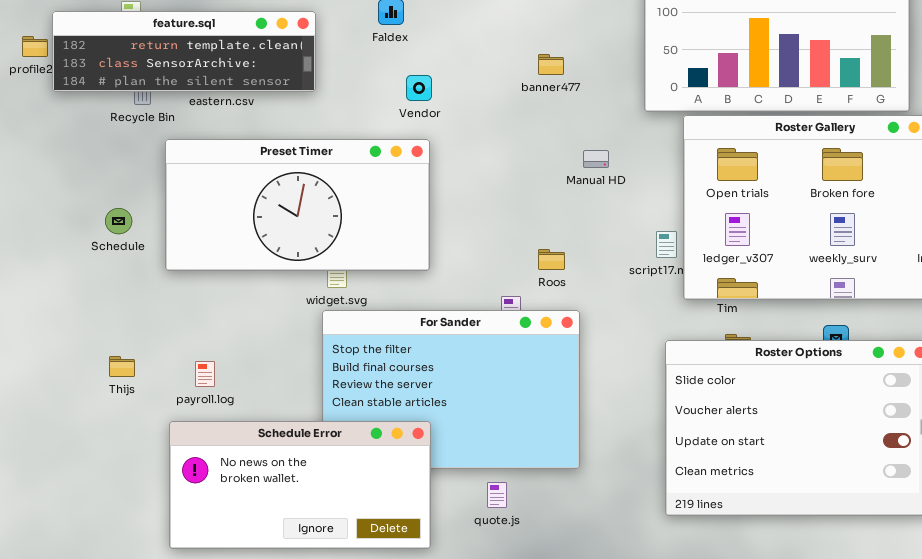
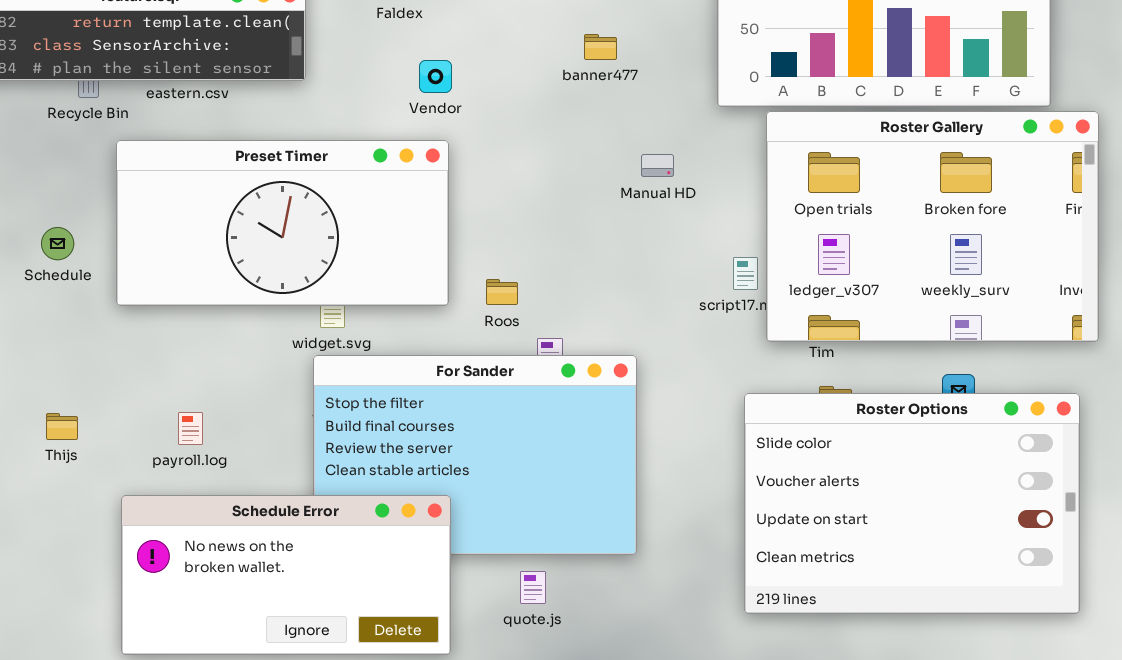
Roos: [538,249,565,270] -> [486,279,518,305], moved
payroll.log: [195,361,215,387] -> [178,412,203,445], moved

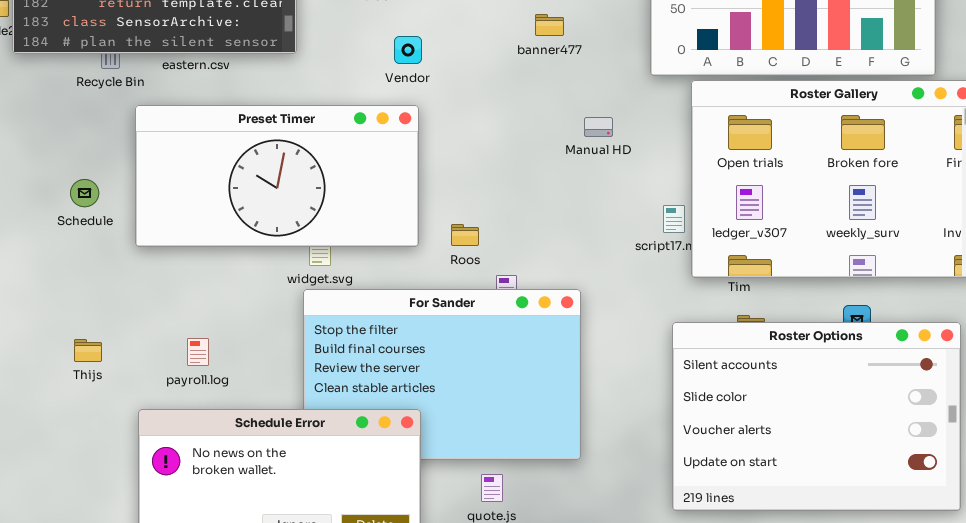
Roster Options: [744,393,1080,614] -> [672,322,961,511], scrolled up 1 row

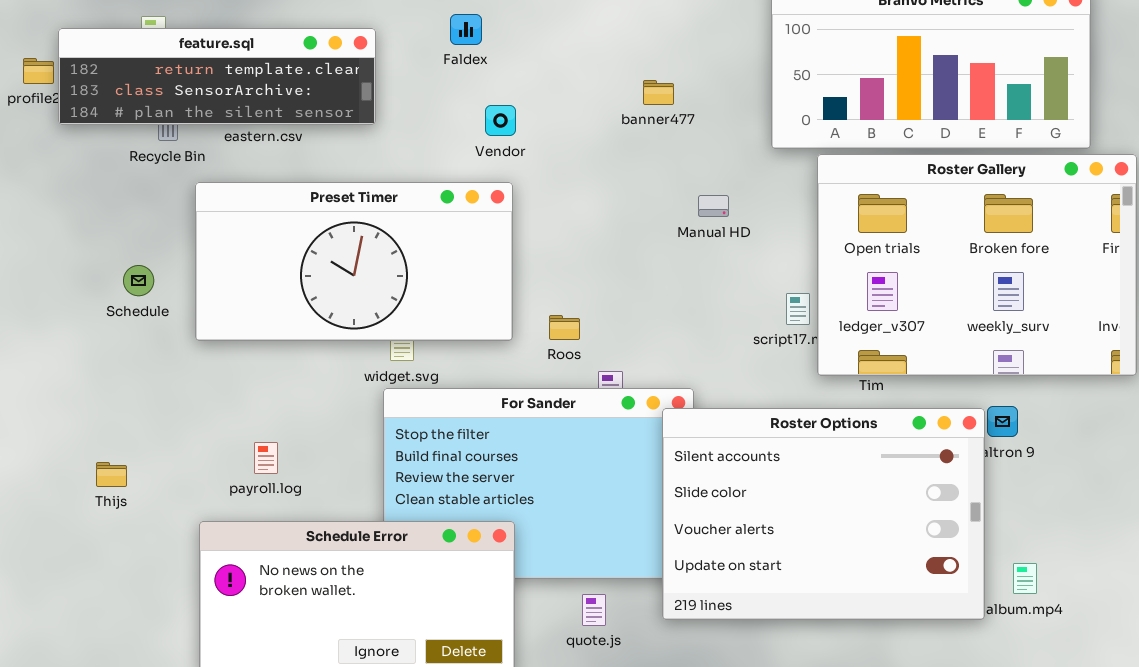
Roster Options: [672,322,961,511] -> [662,408,985,620], moved
Thijs: [74,339,102,362] -> [96,462,127,487], moved

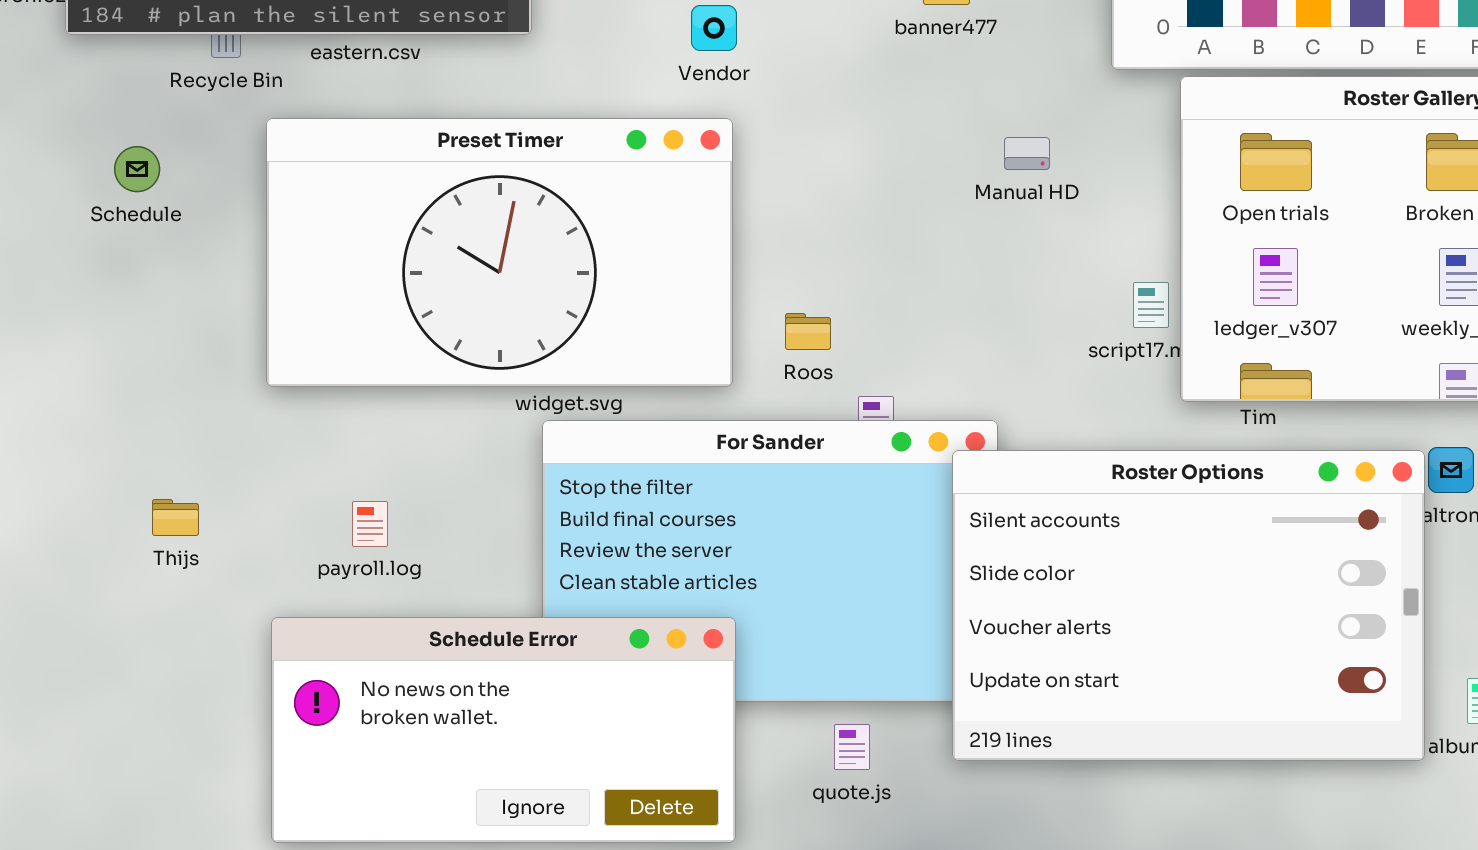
Preset Timer: [195,182,513,341] -> [266,118,733,387], resized
Schedule: [123,265,154,296] -> [114,146,160,192], moved
Thijs: [96,462,127,487] -> [152,499,199,536], moved

